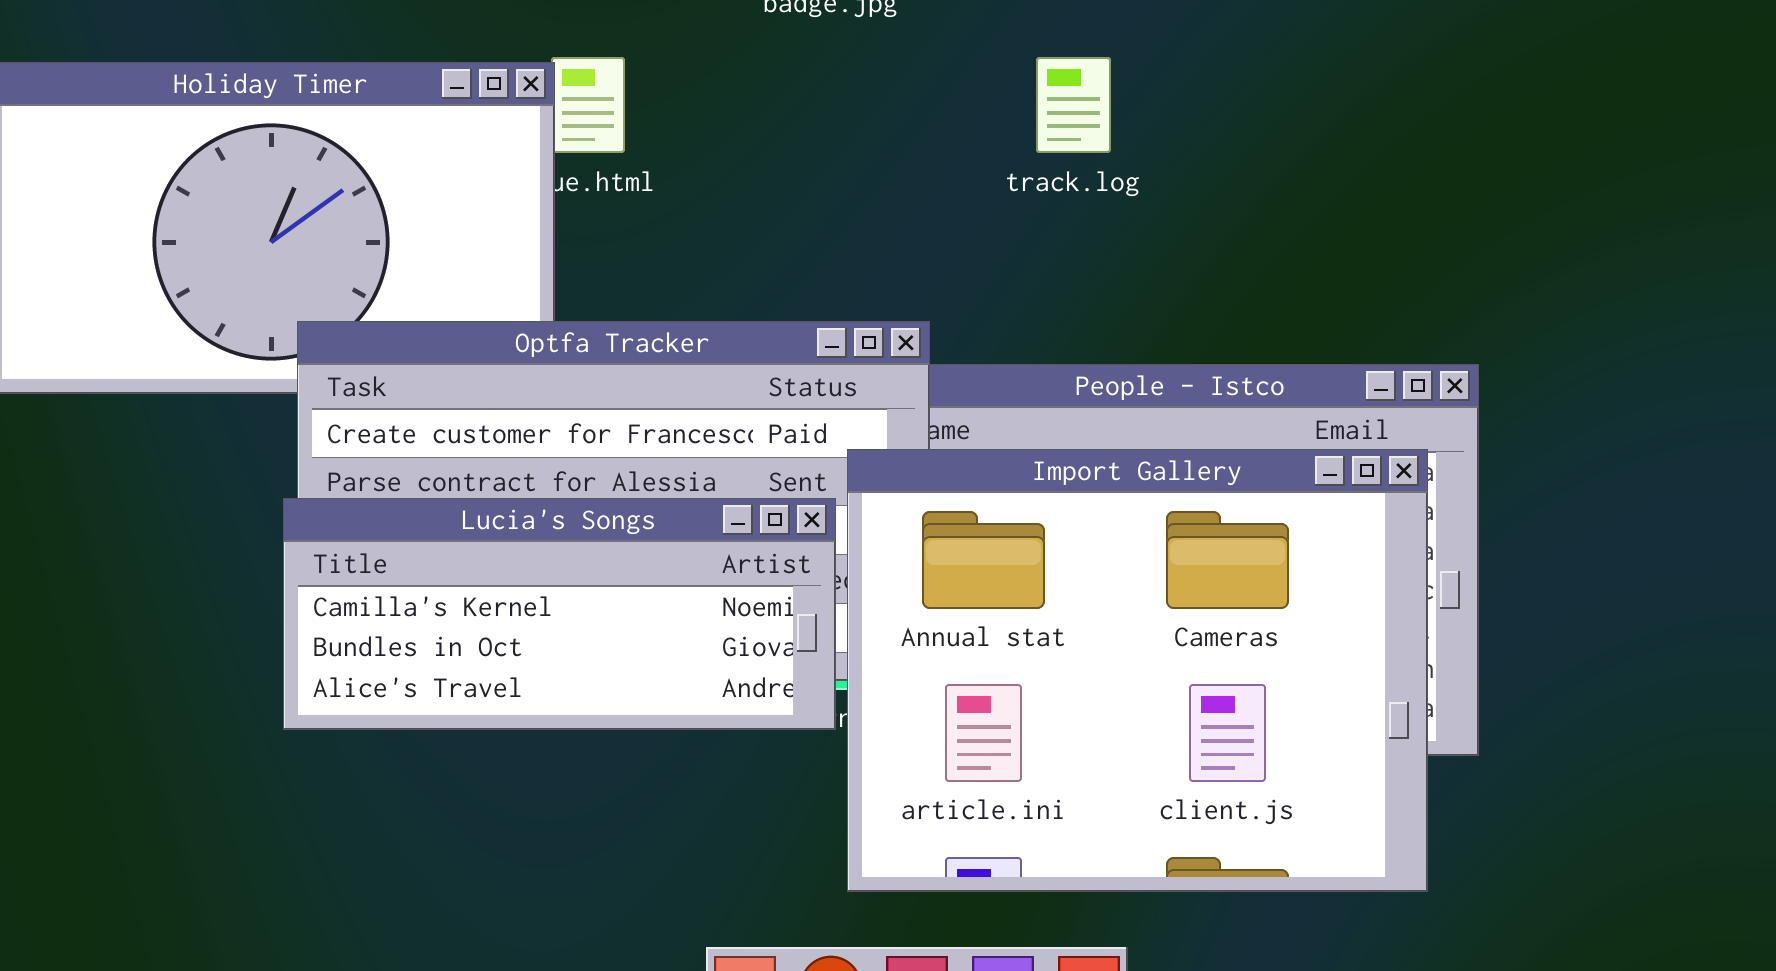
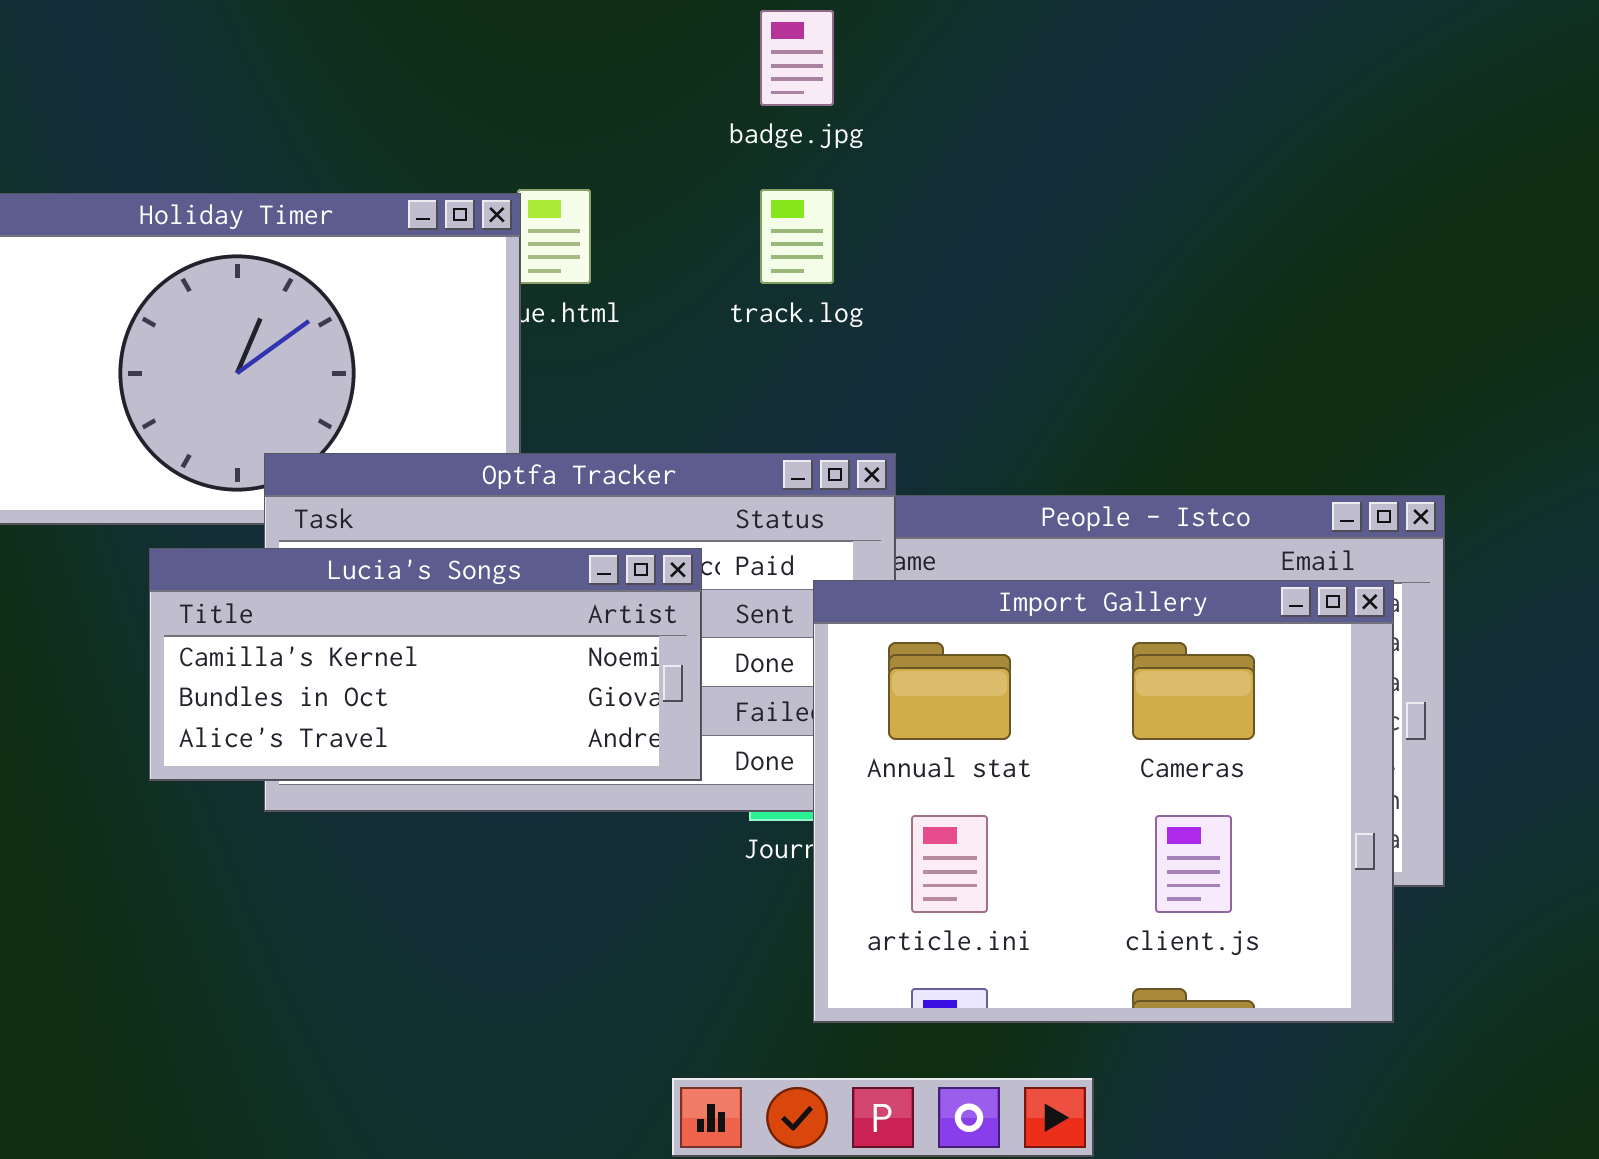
track.log: [1036,57,1111,153] -> [760,189,834,284], moved
Lucia's Songs: [283,498,836,730] -> [149,548,702,781], moved

